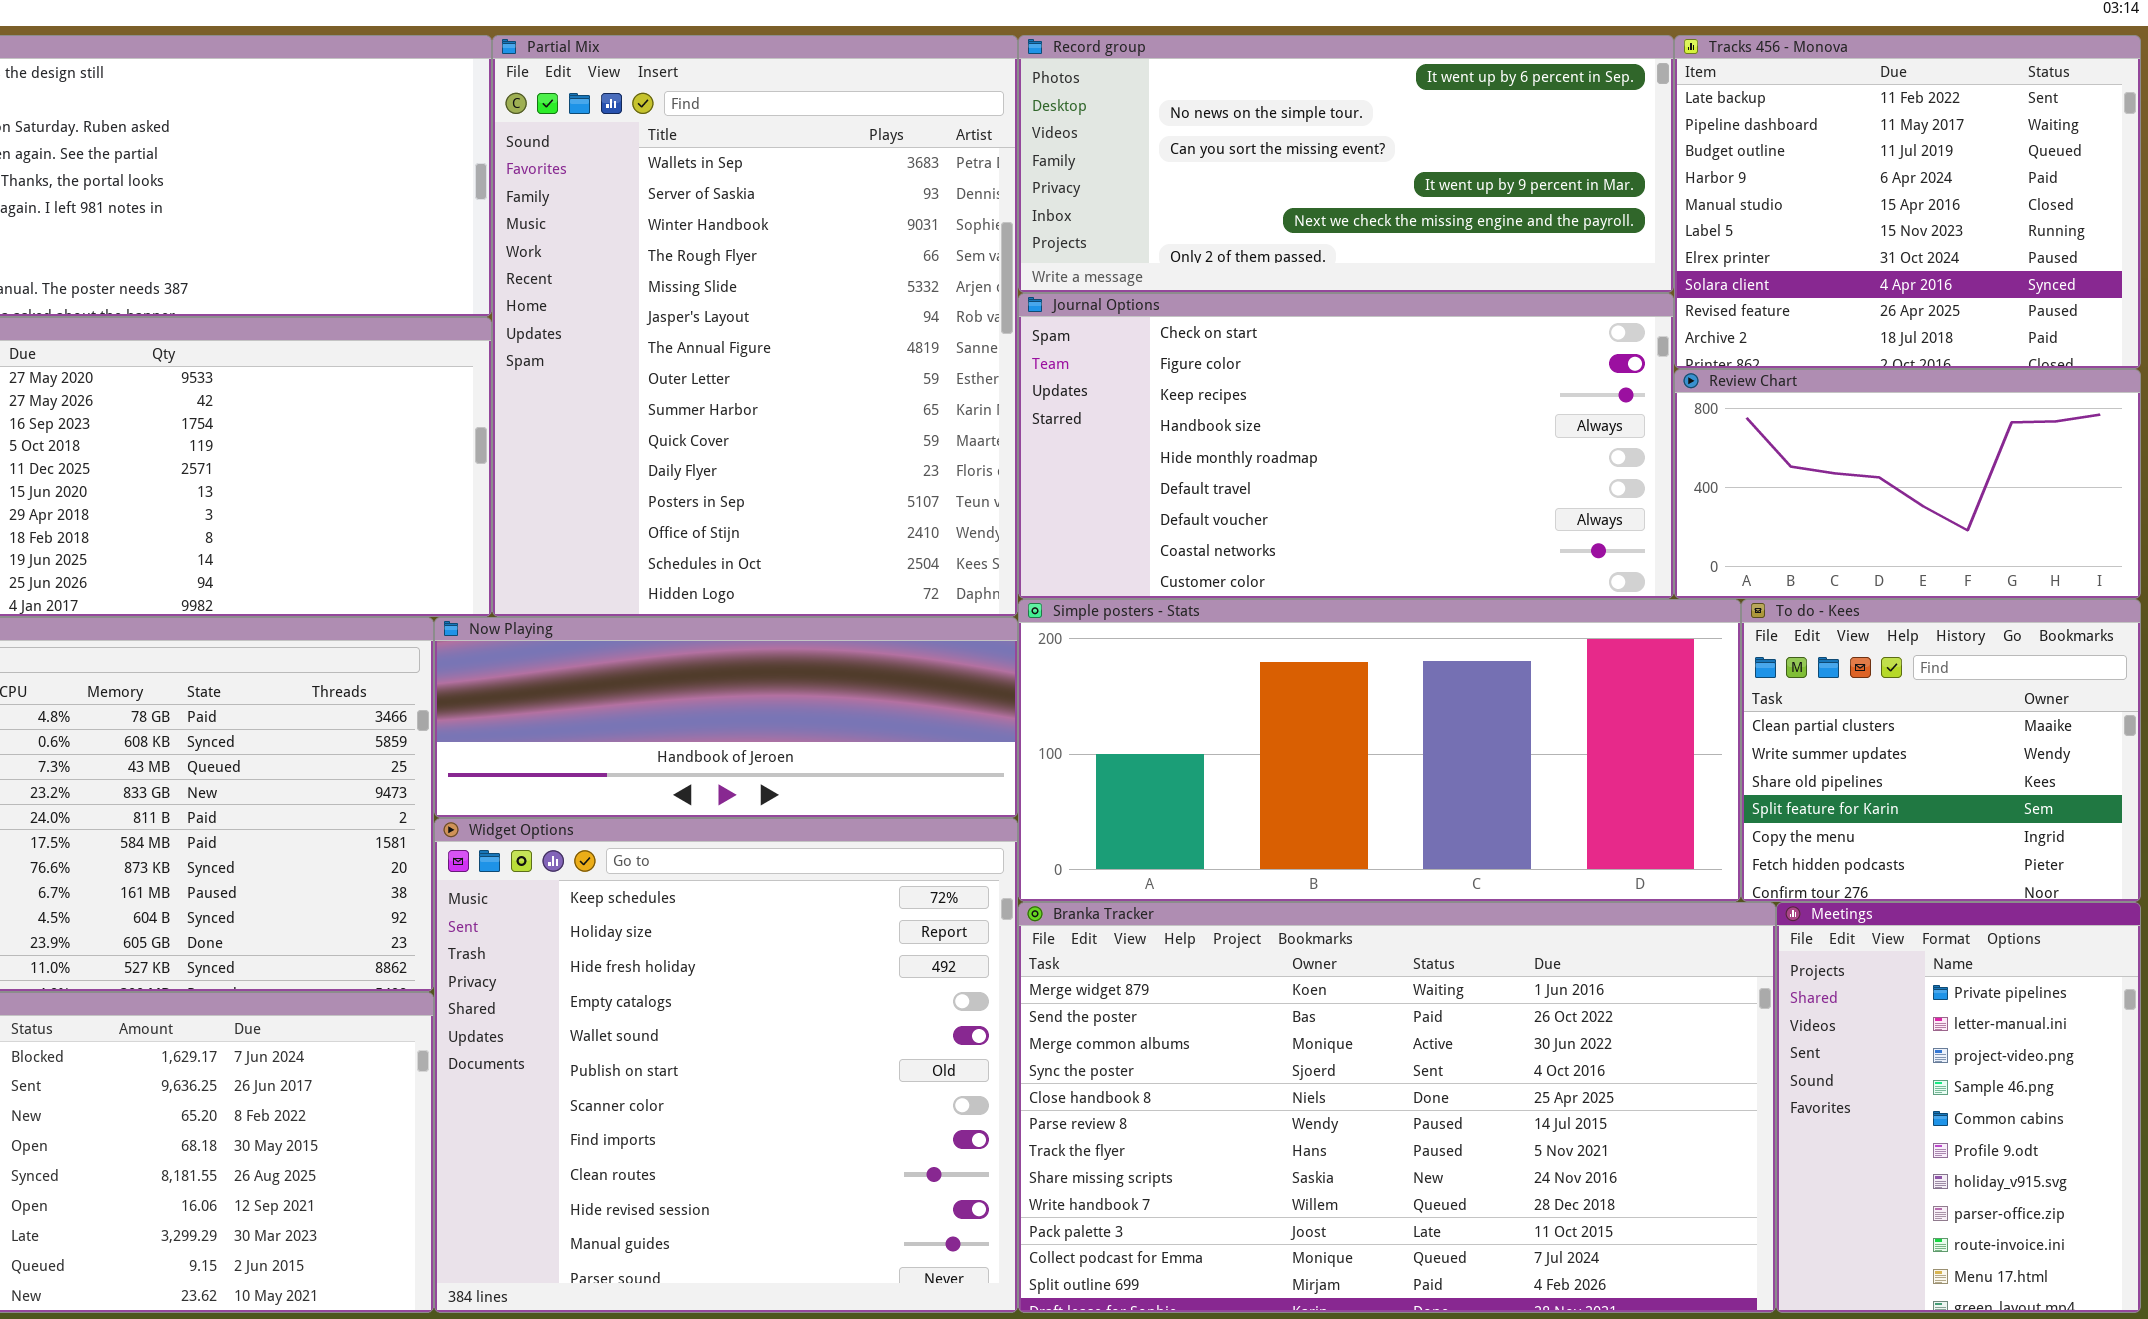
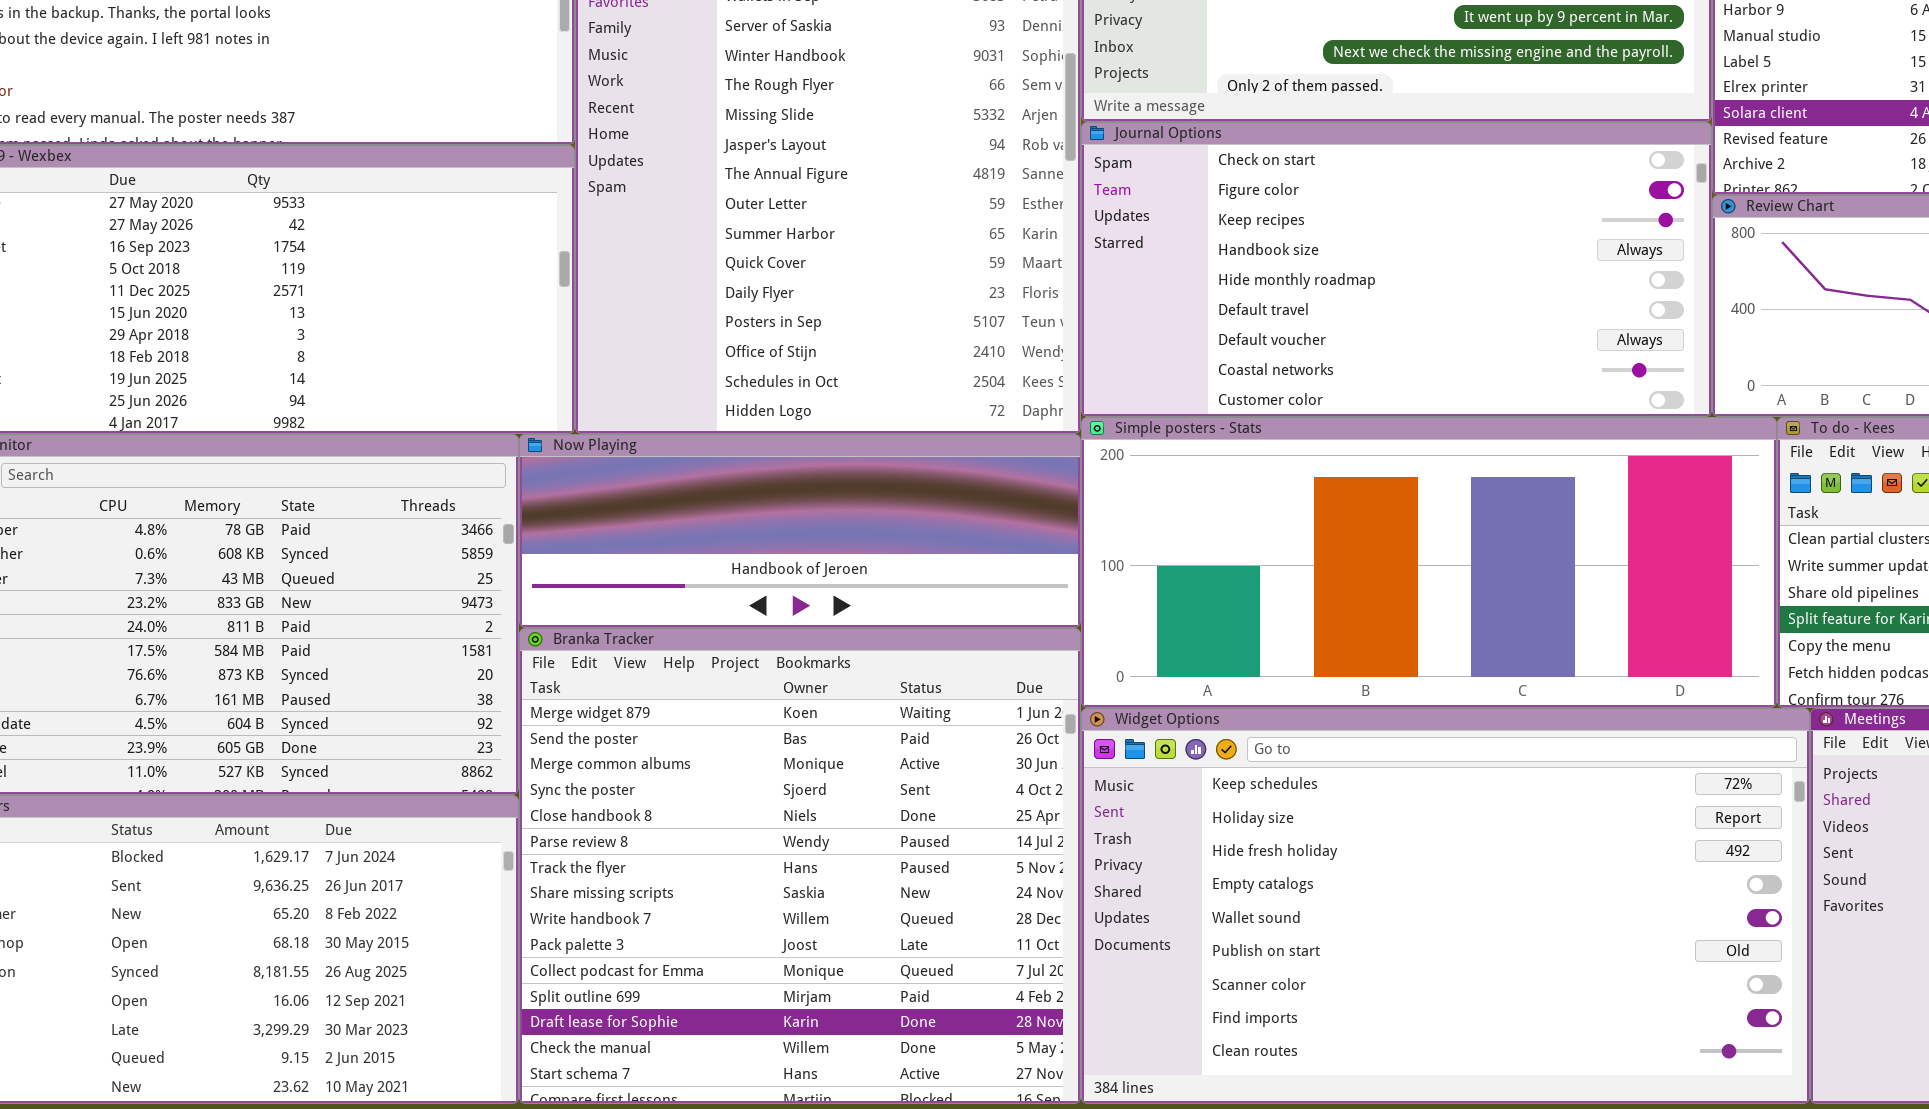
Widget Options: [434,818,1018,1313] -> [1081,708,1810,1104], moved, resized
Branka Tracker: [1018,902,1776,1313] -> [519,628,1081,1104], moved, resized

